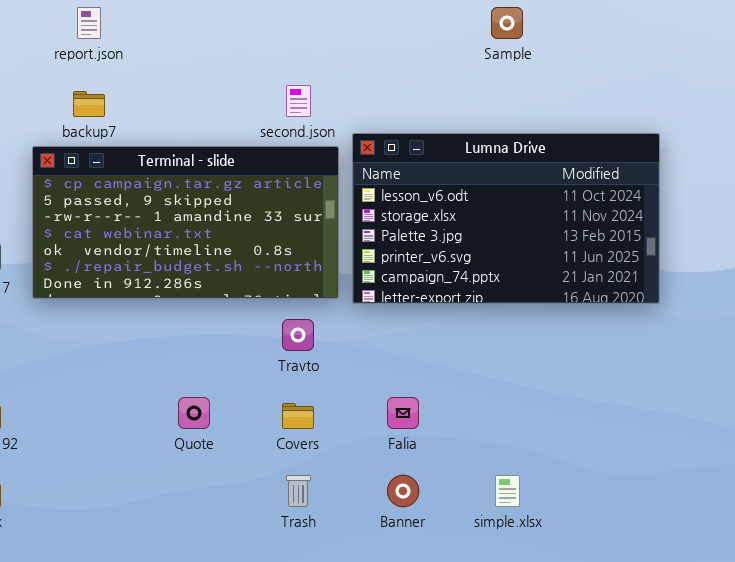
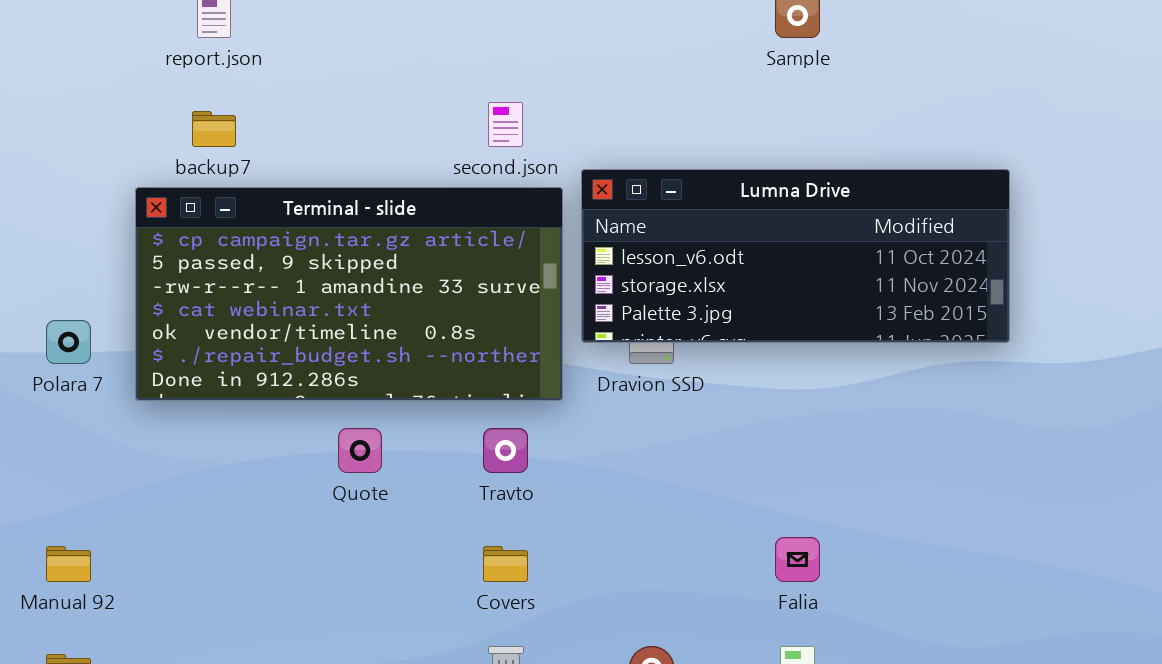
Lumna Drive: [352,133,660,304] -> [581,169,1010,343], resized
Quote: [178,397,210,429] -> [338,428,382,473], moved
Falia: [387,397,419,429] -> [775,537,820,582], moved

